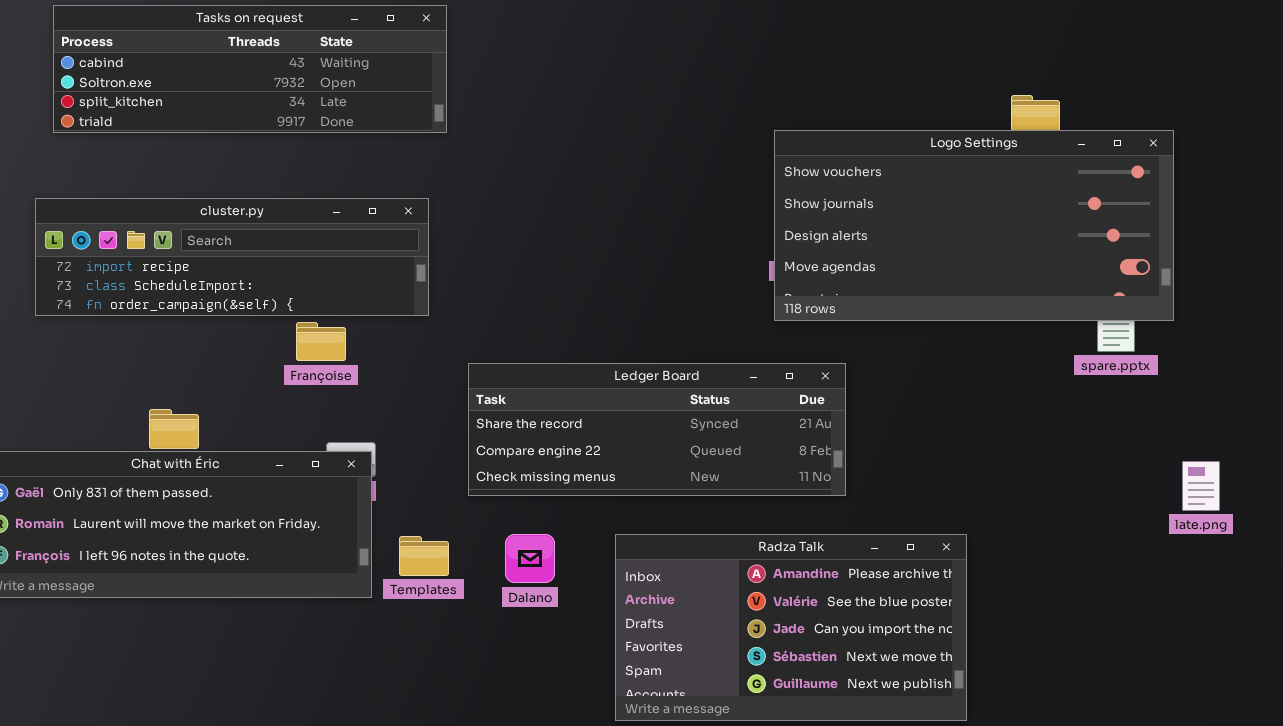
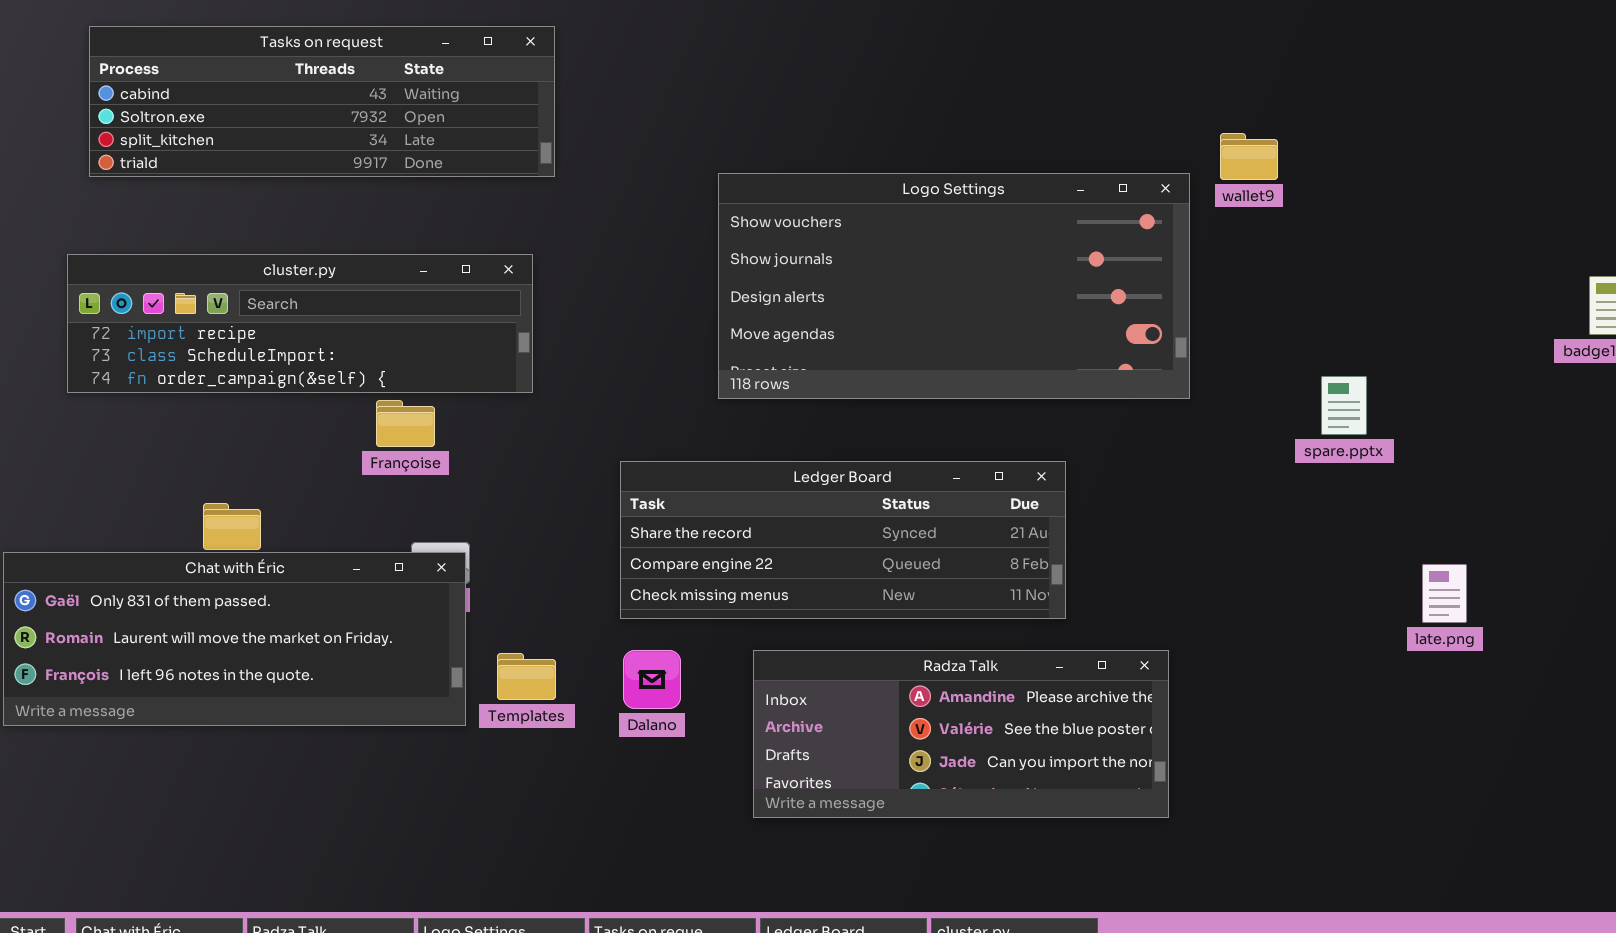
Logo Settings: [774,130,1174,321] -> [718,173,1190,399], moved
Ledger Board: [468,363,846,496] -> [620,461,1066,619], moved
Radza Talk: [615,534,967,721] -> [753,650,1169,818], resized

